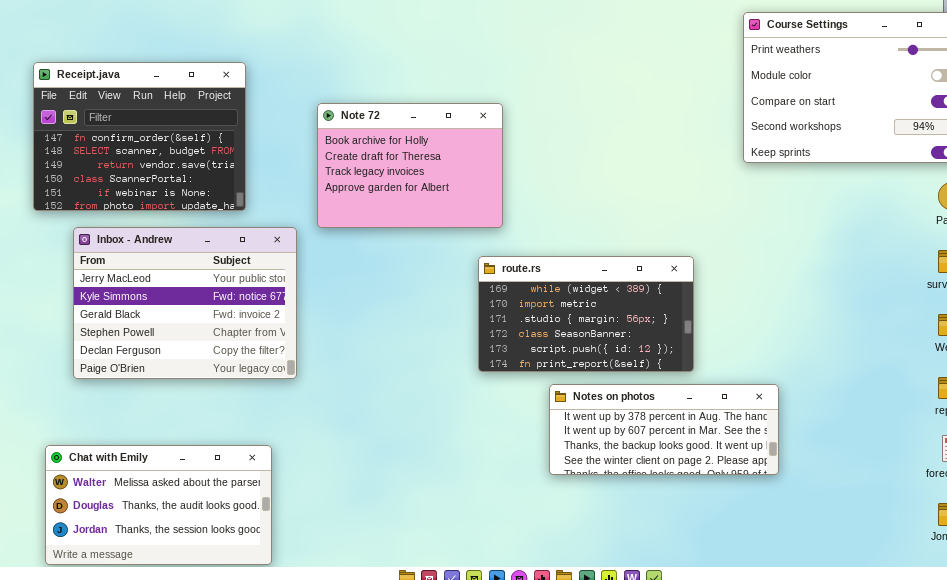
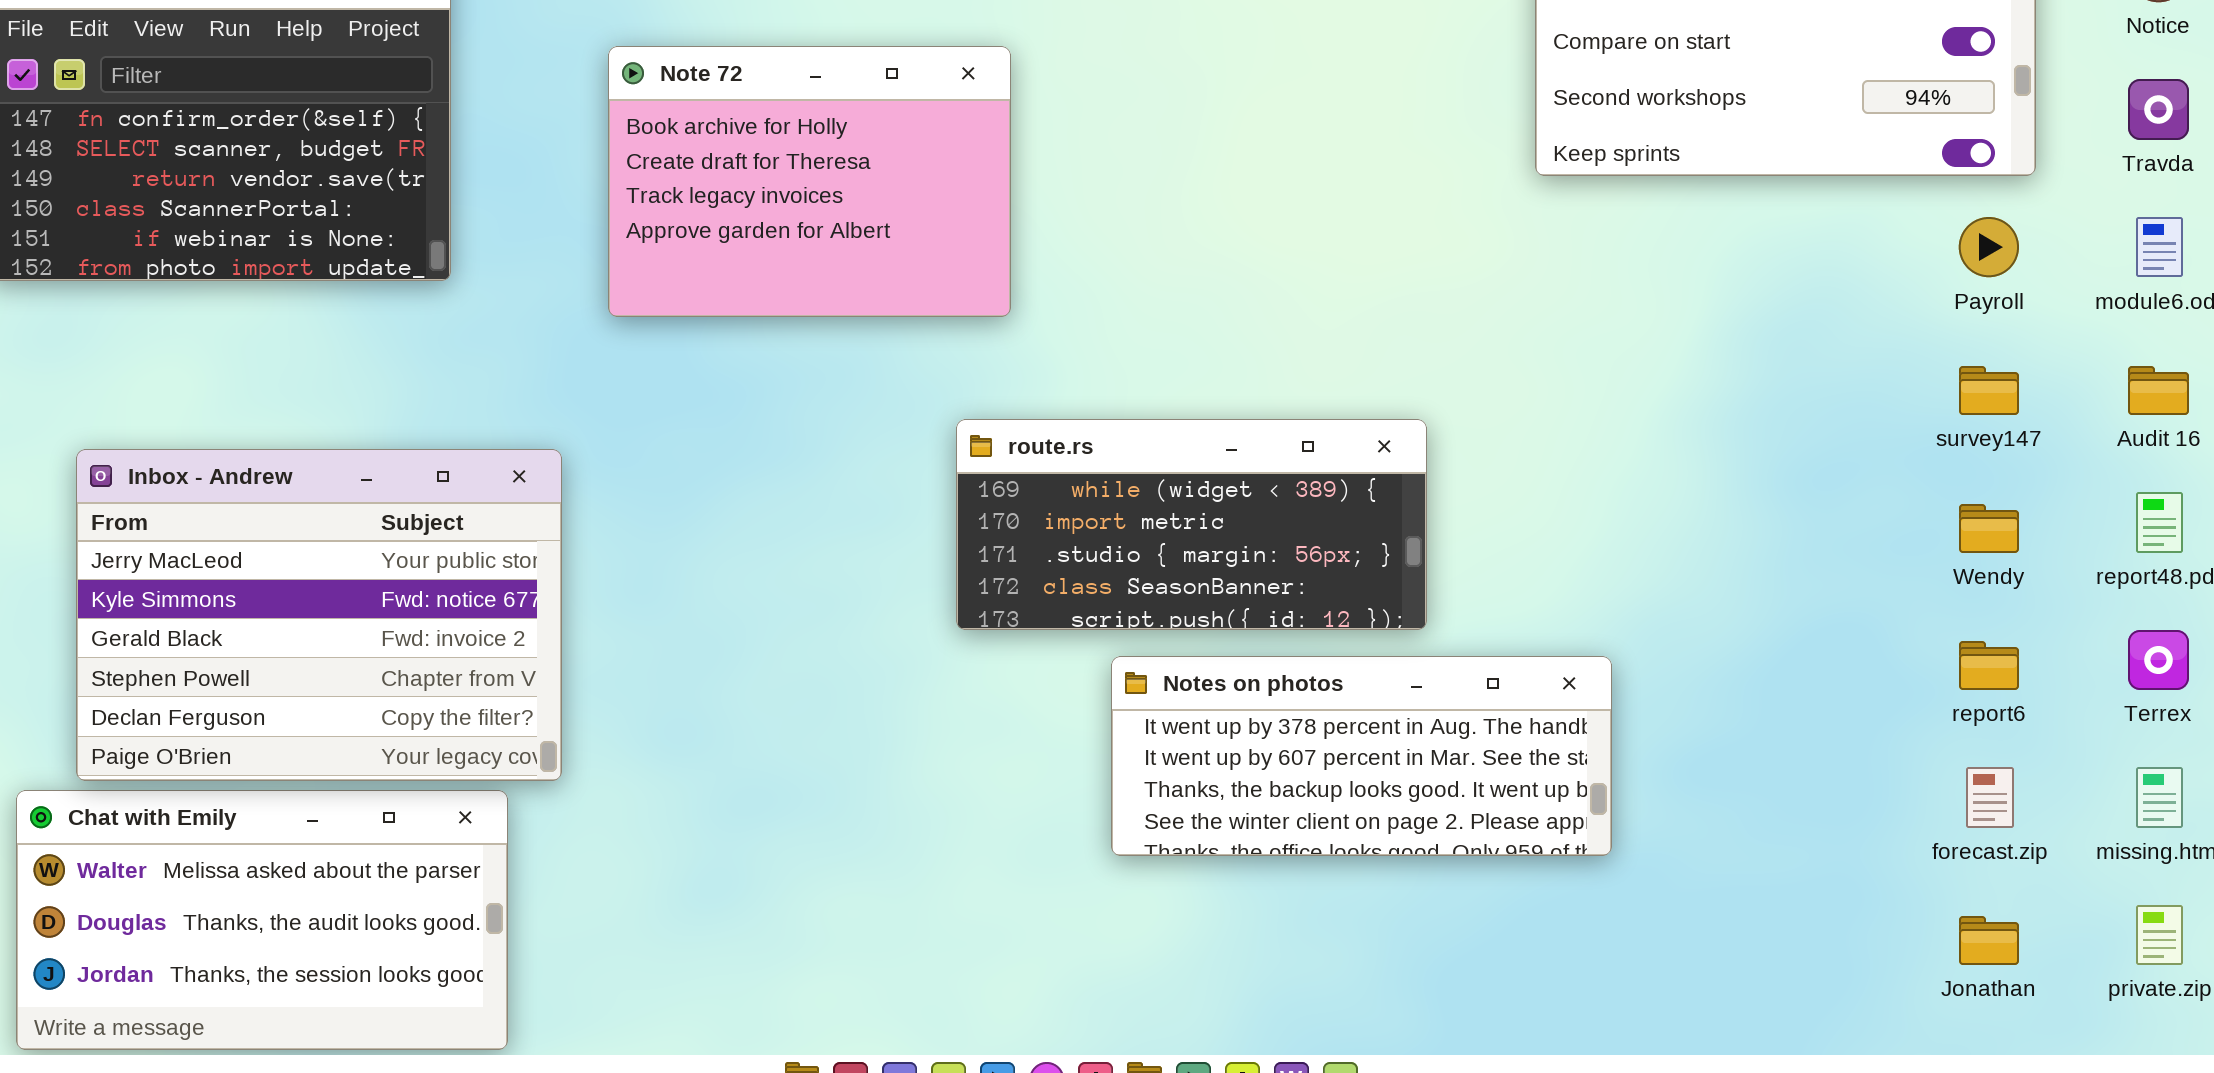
Inbox - Andrew: [73,227,297,379] -> [76,449,562,781], moved
route.rs: [478,256,694,372] -> [956,419,1427,630], resized

